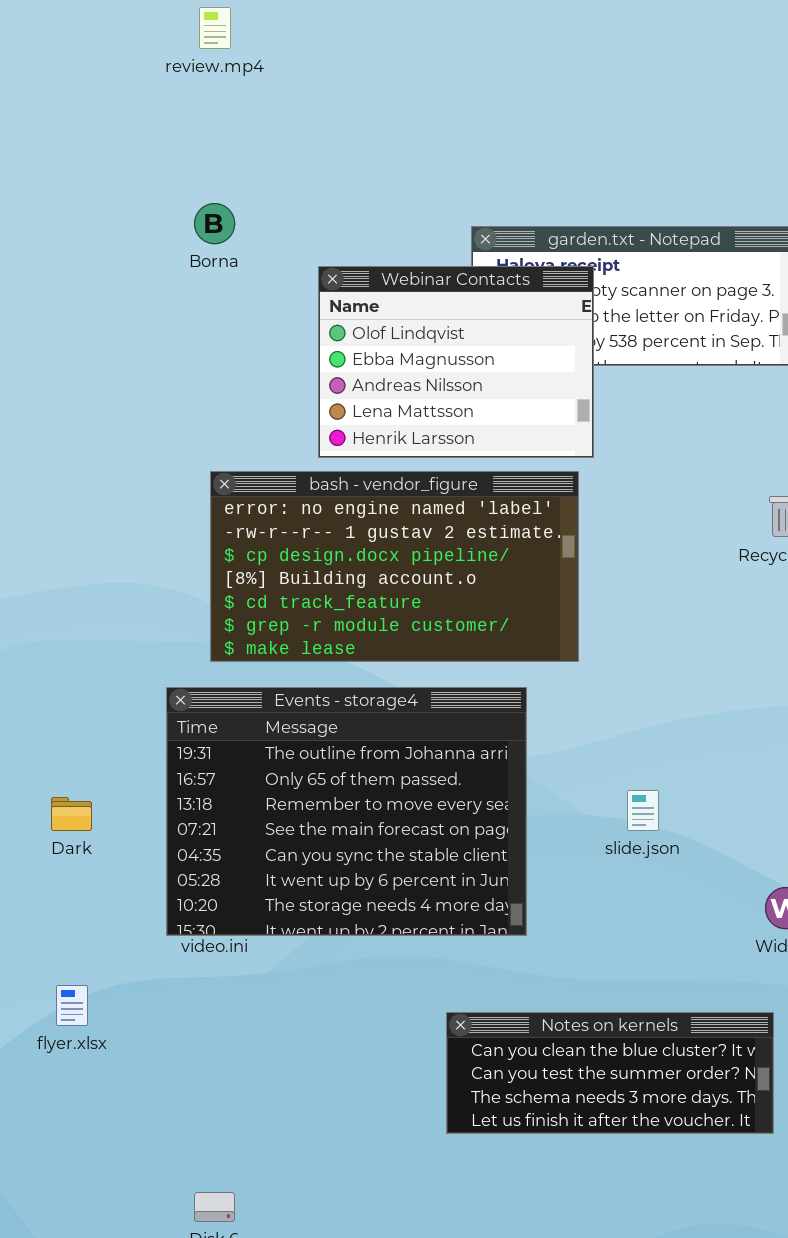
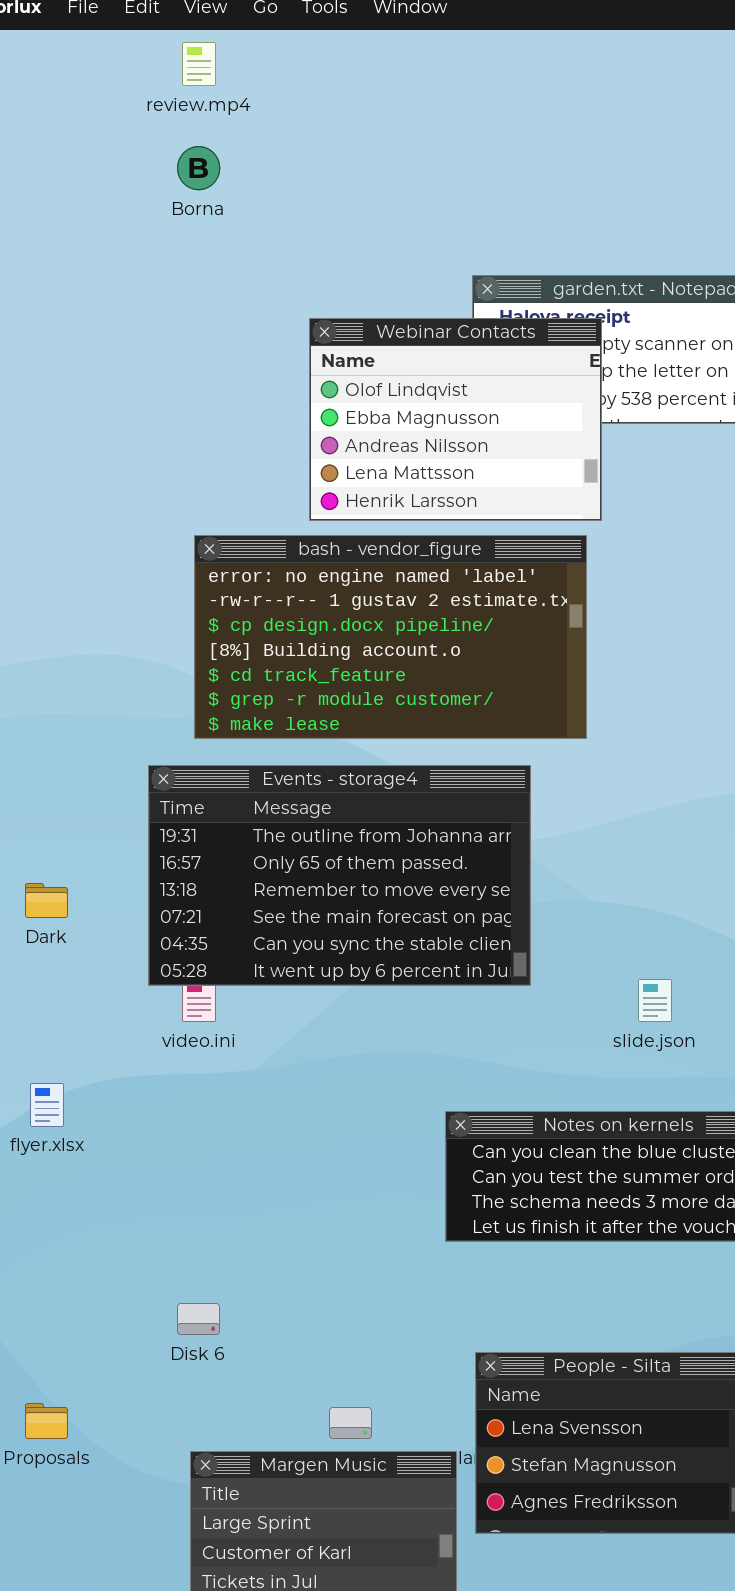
Borna: [194,203,235,244] -> [177,146,220,190], moved
Events - storage4: [166,687,527,936] -> [148,765,531,986], resized
slide.json: [627,790,659,831] -> [638,979,672,1022], moved

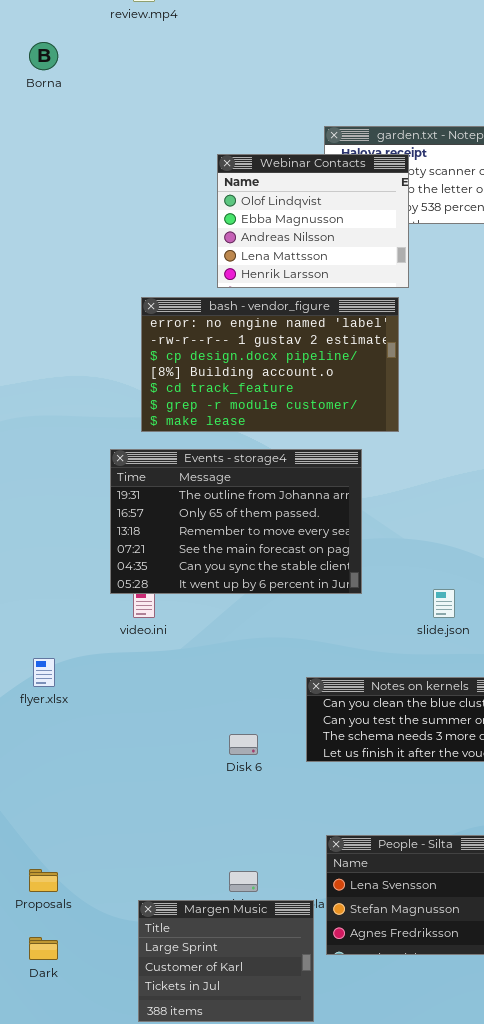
Borna: [177,146,220,190] -> [29,42,58,70], moved
Dark: [25,883,68,918] -> [29,937,58,960], moved
Disk 6: [177,1303,220,1335] -> [229,734,258,755], moved

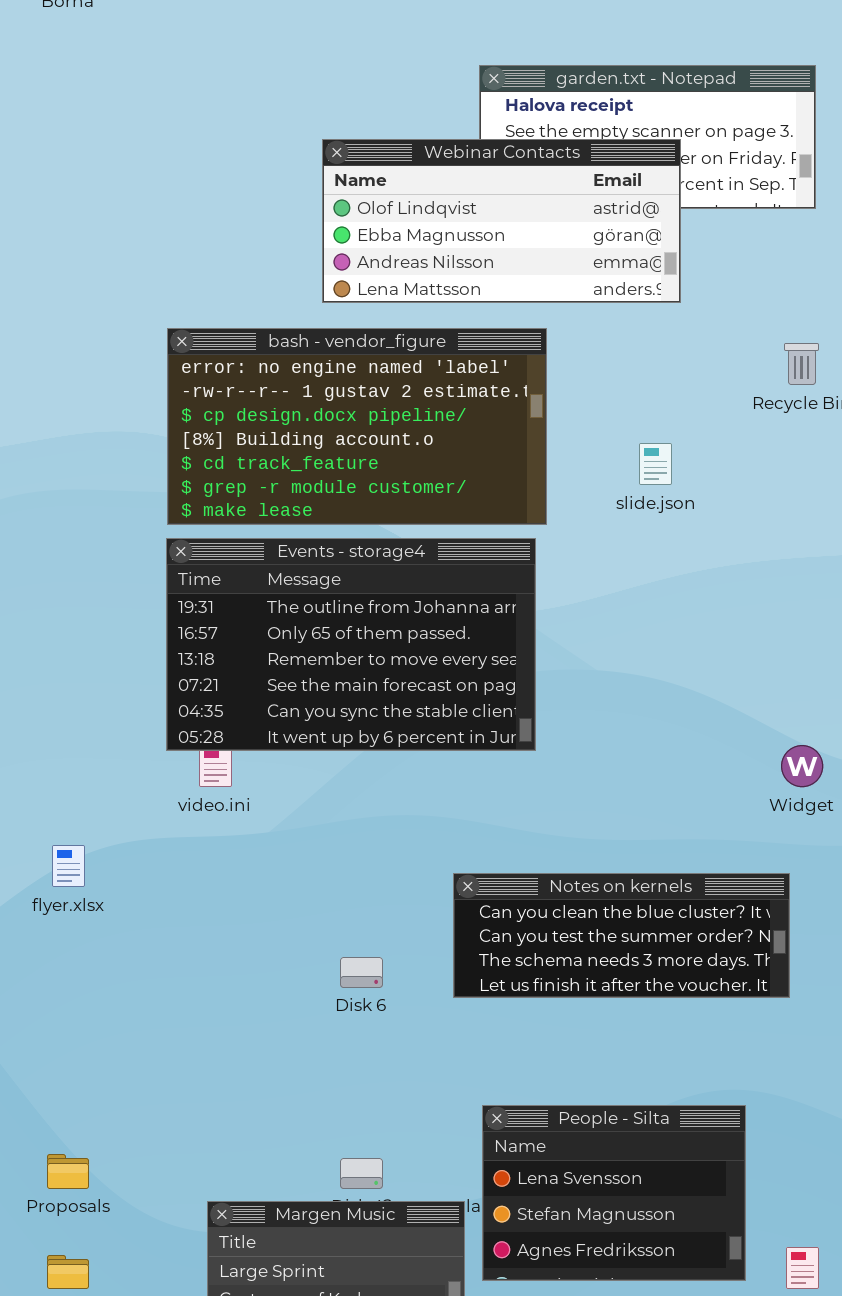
Webinar Contacts: [217,154,409,288] -> [322,139,681,303], resized
bash - vendor_figure: [141,297,399,432] -> [167,328,547,525], moved
slide.json: [433,589,455,618] -> [639,443,672,485], moved

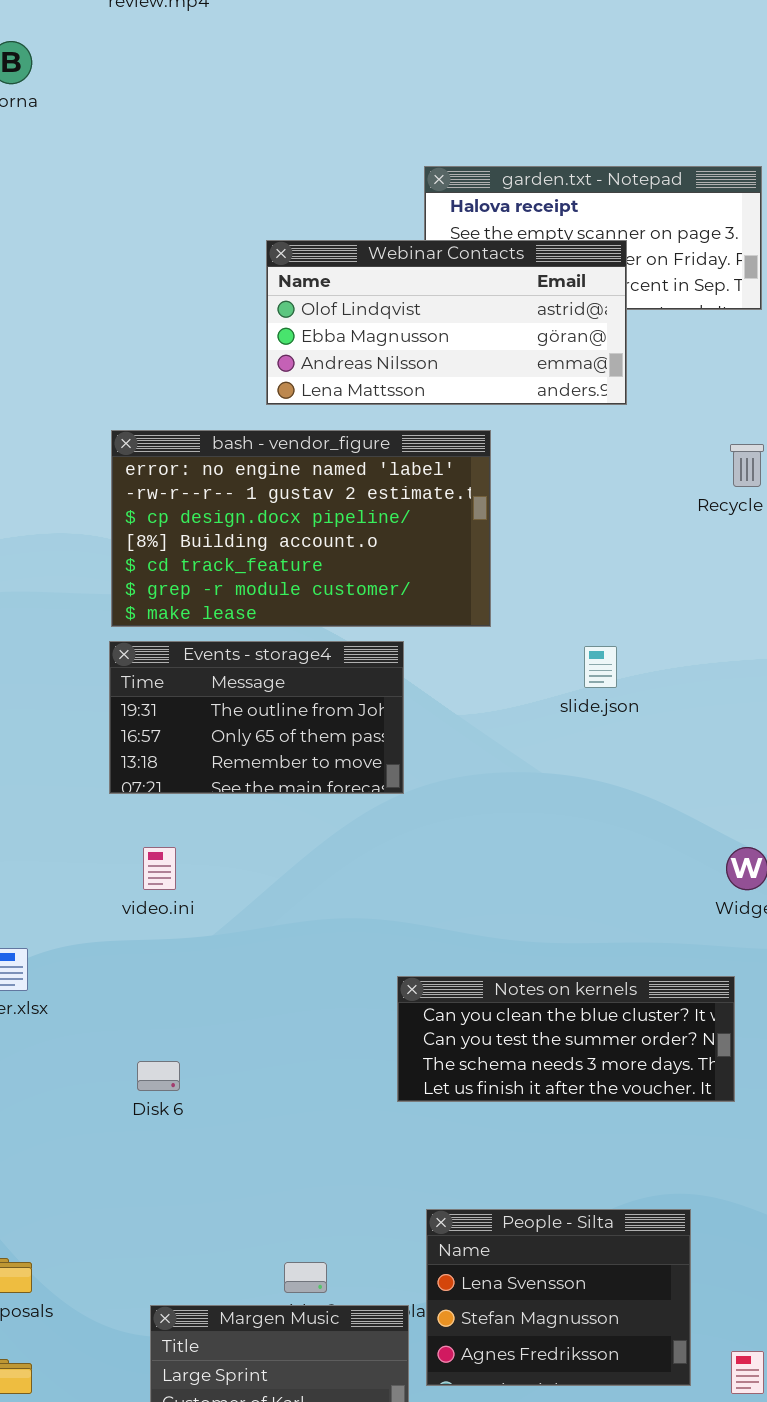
slide.json: [639,443,672,485] -> [584,646,617,688], moved
Events - storage4: [166,538,536,751] -> [109,641,404,794], resized
Disk 6: [340,957,383,988] -> [137,1061,180,1091], moved

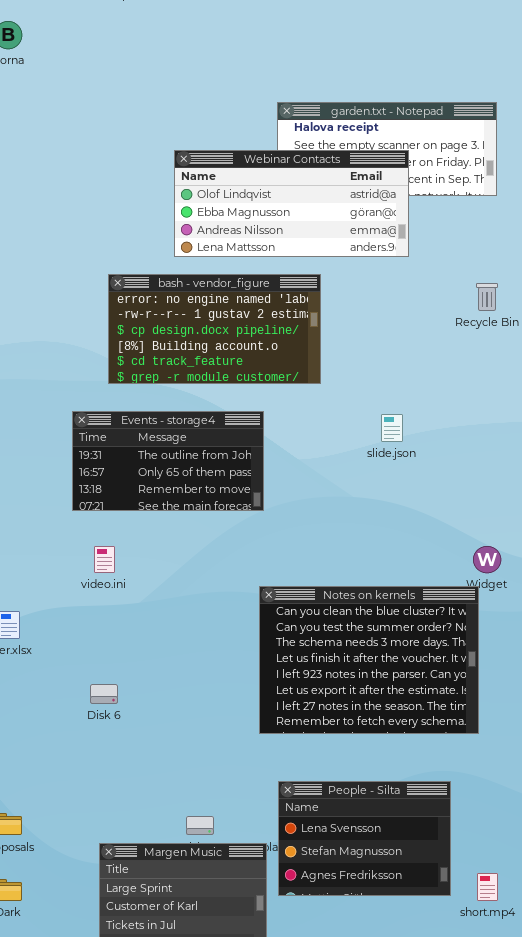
bash - vendor_figure: [111,430,491,627] -> [108,274,321,384], resized
Notes on kernels: [397,976,735,1102] -> [259,586,479,734], moved, resized

